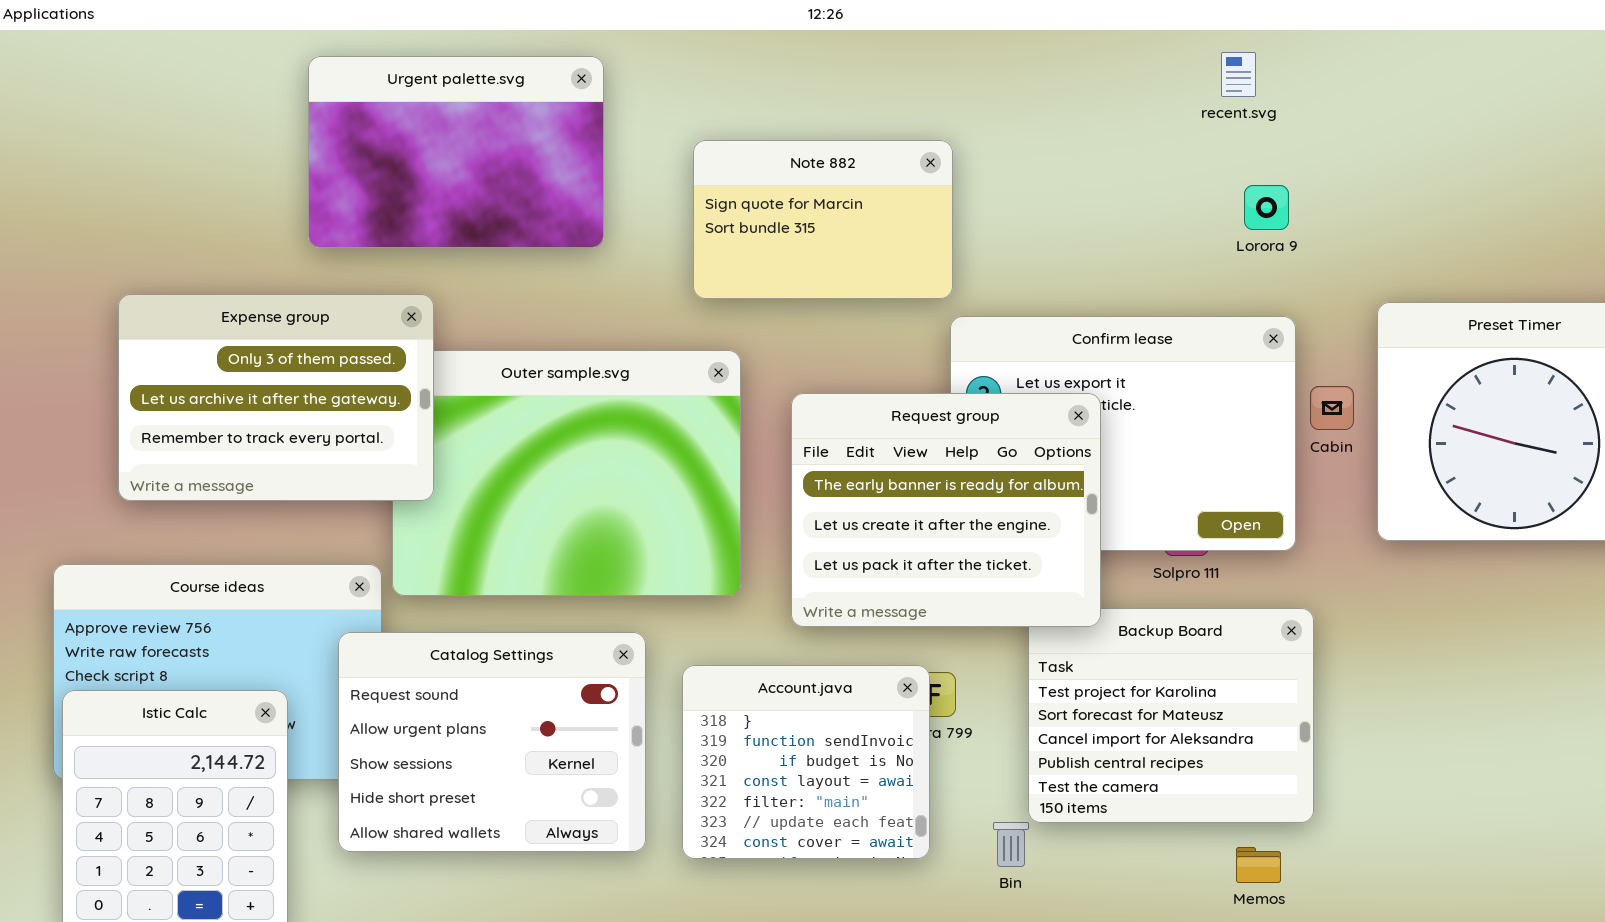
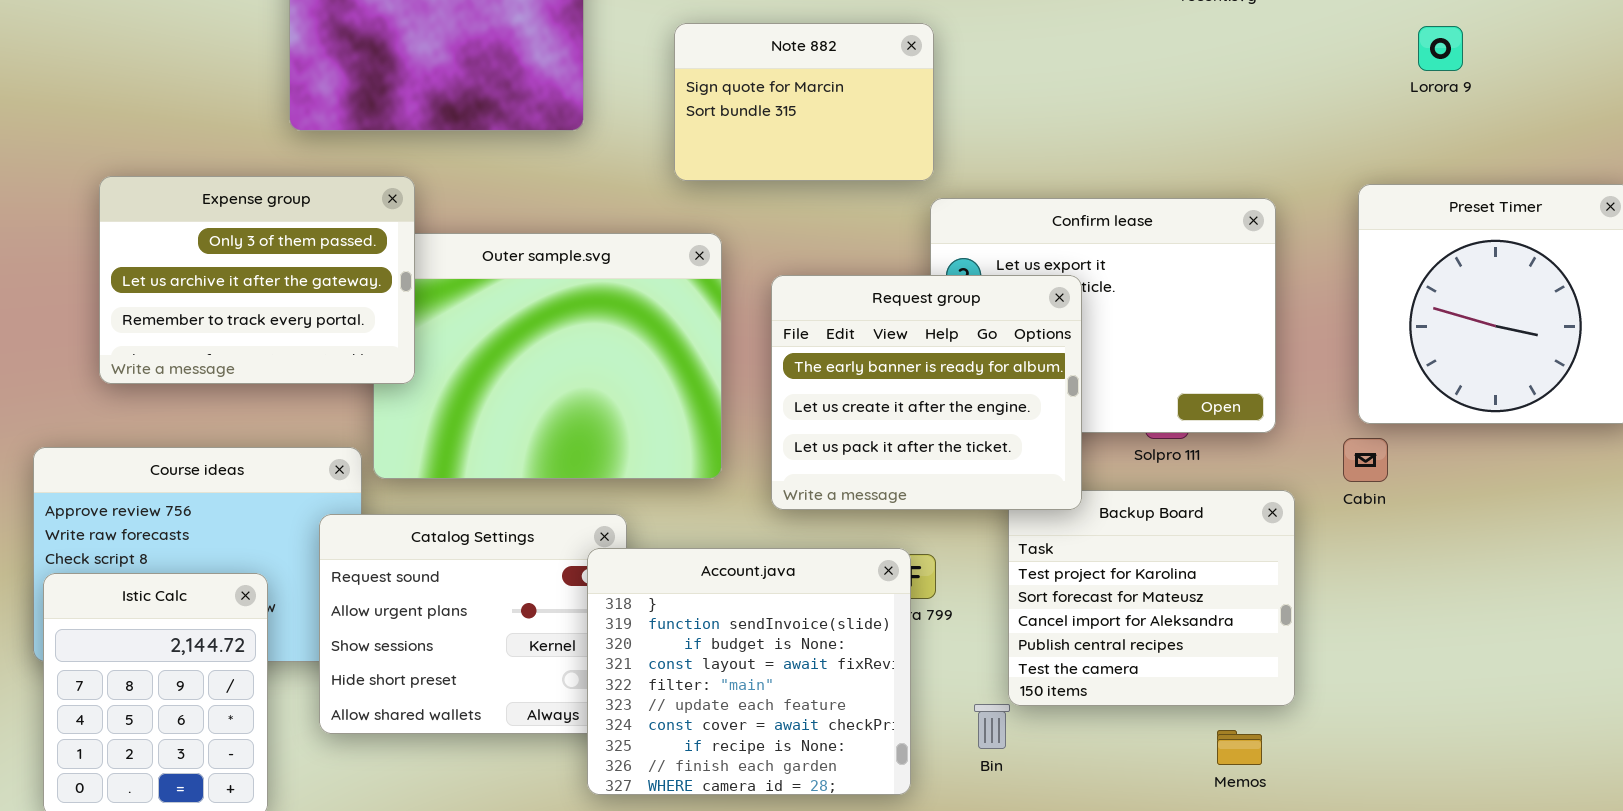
Lorora 9: [1244,185,1289,230] -> [1418,26,1463,71], moved
Cabin: [1310,386,1354,430] -> [1343,438,1388,482], moved
Account.java: [682,665,930,859] -> [587,548,911,795], resized

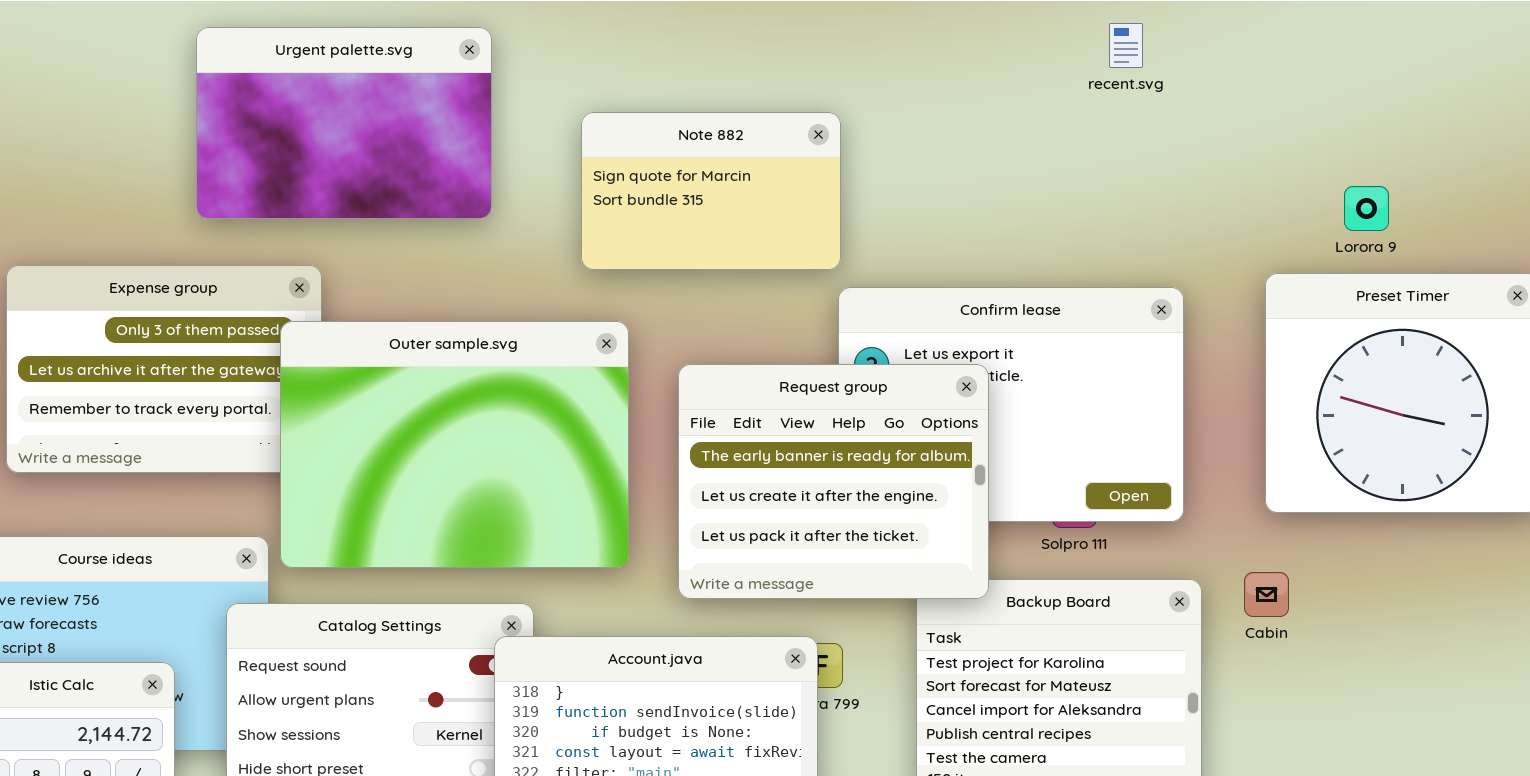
Lorora 9: [1418,26,1463,71] -> [1344,186,1389,231], moved
Outer sample.svg: [373,233,722,479] -> [280,321,629,568], raised
Cabin: [1343,438,1388,482] -> [1244,572,1289,617], moved

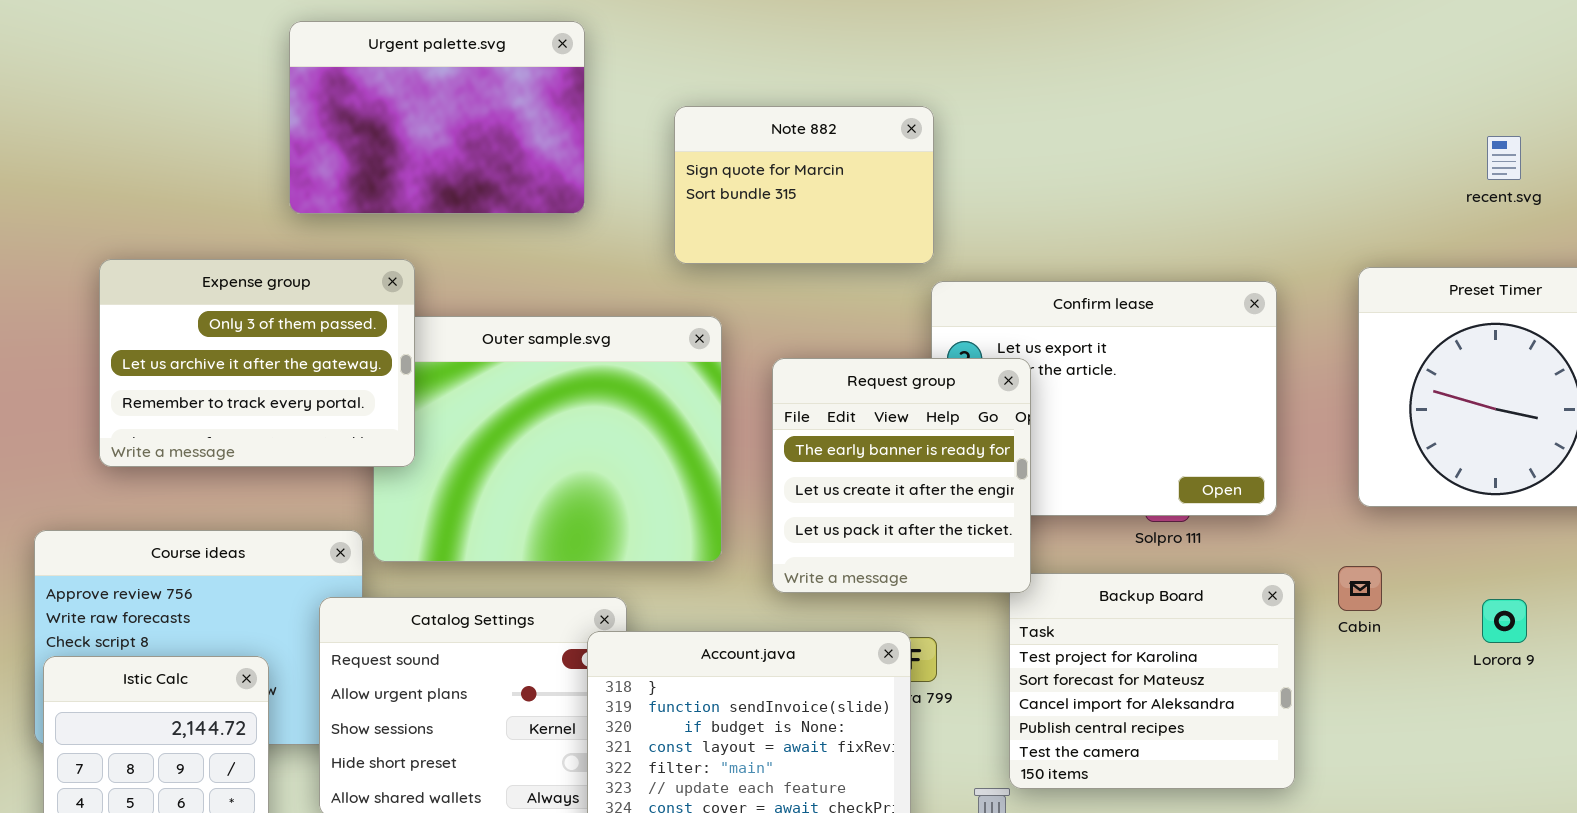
recent.svg: [1109,23,1143,68] -> [1487,136,1521,180], moved
Lorora 9: [1344,186,1389,231] -> [1482,599,1527,643], moved
Expense group: [6,265,322,473] -> [99,259,415,467], raised
Request group: [678,364,989,599] -> [772,358,1031,593], resized

